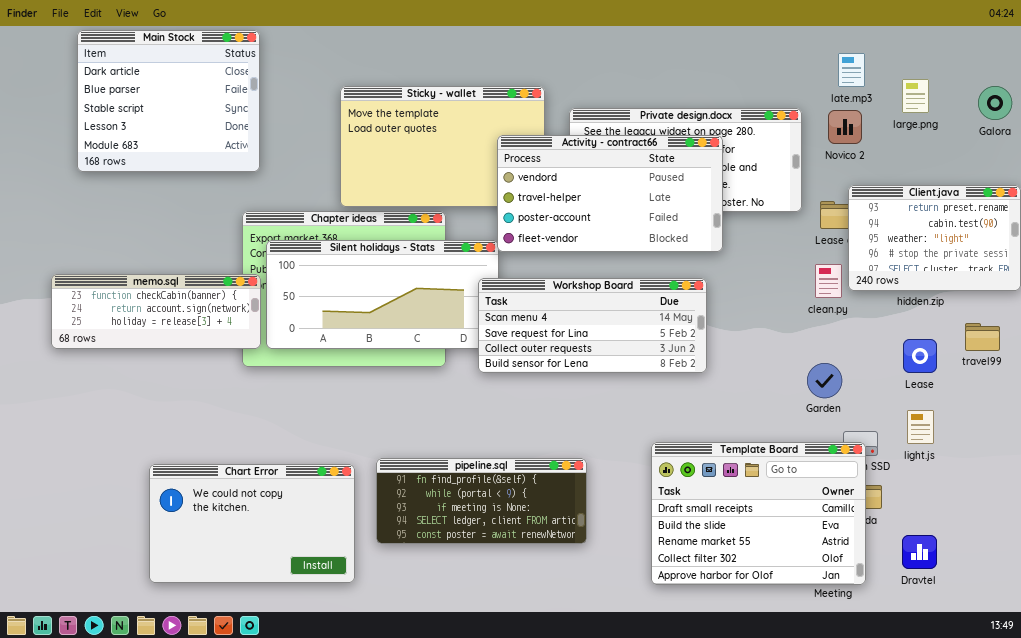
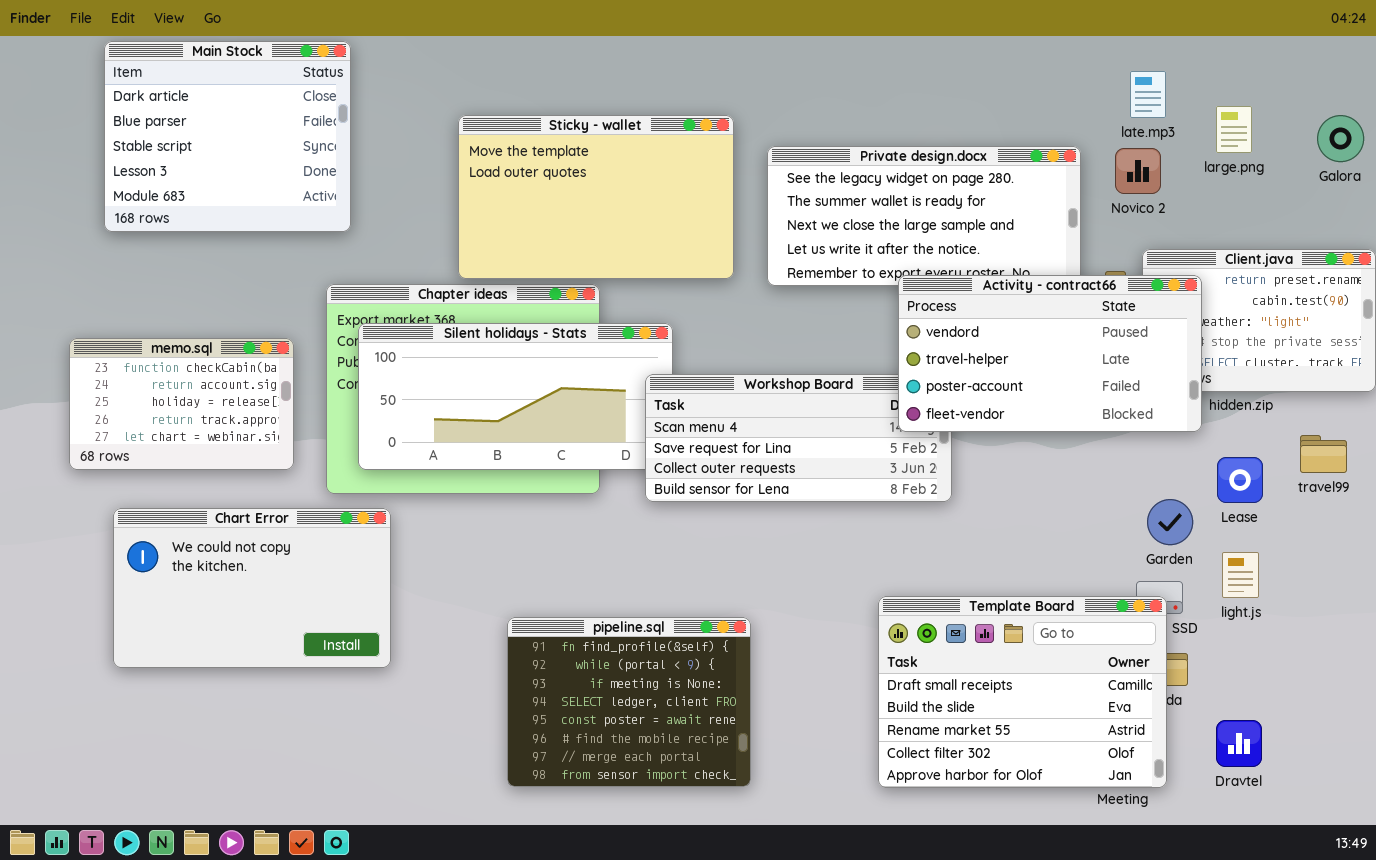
Activity - contract66: [497,135,723,252] -> [898,275,1202,432], moved
memo.sql: [51,274,261,349] -> [69,338,294,470], resized
Garden: [807,363,842,398] -> [1147,499,1193,545], moved
pipeline.sql: [376,458,587,544] -> [507,617,751,787], resized
Chart Error: [149,464,355,583] -> [113,508,391,668], moved

